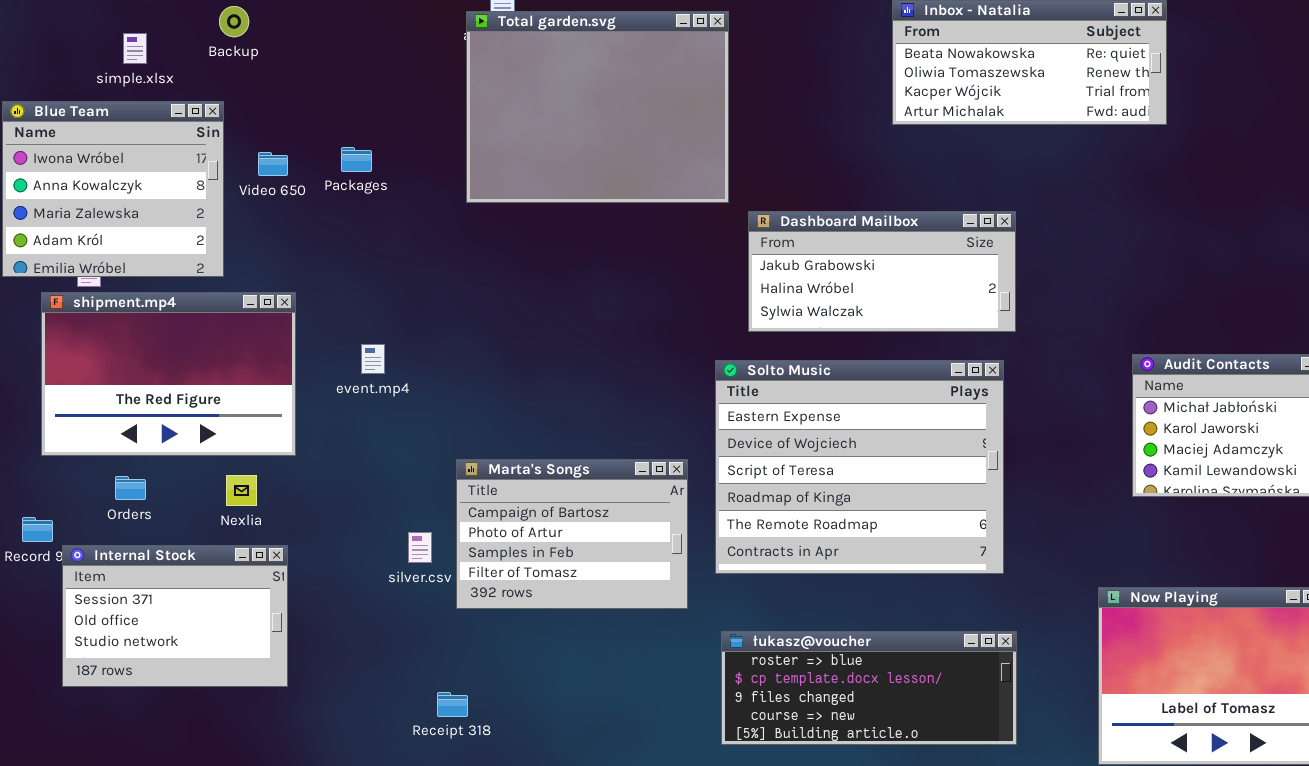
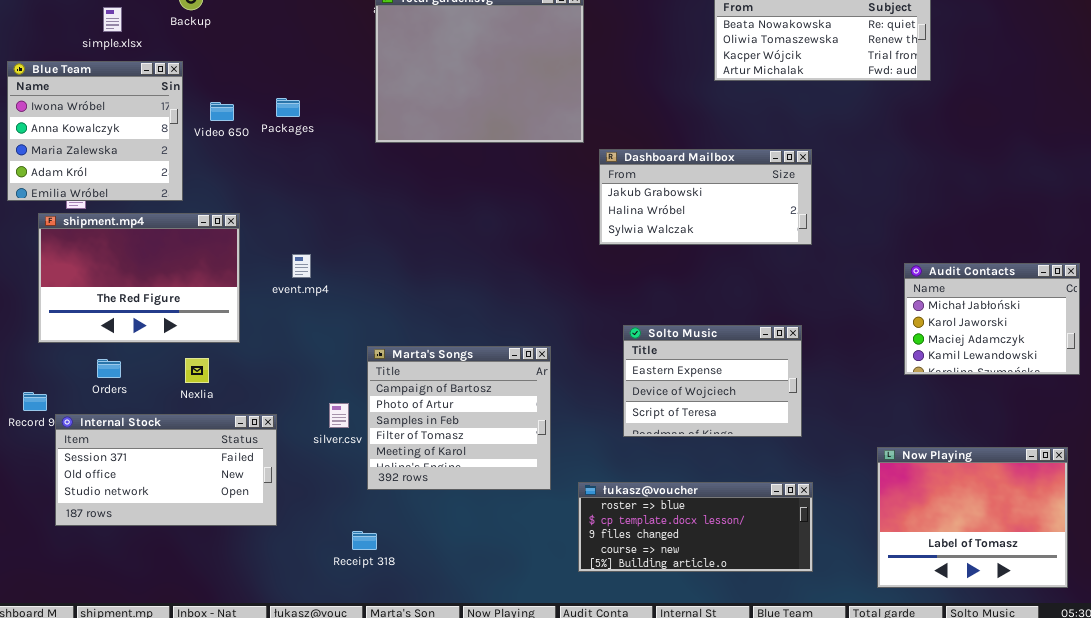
Solto Music: [715,360,1004,574] -> [623,325,802,437], resized
Marta's Songs: [456,459,688,609] -> [367,346,551,490], resized
Internal Stock: [62,545,288,687] -> [55,414,277,526], resized

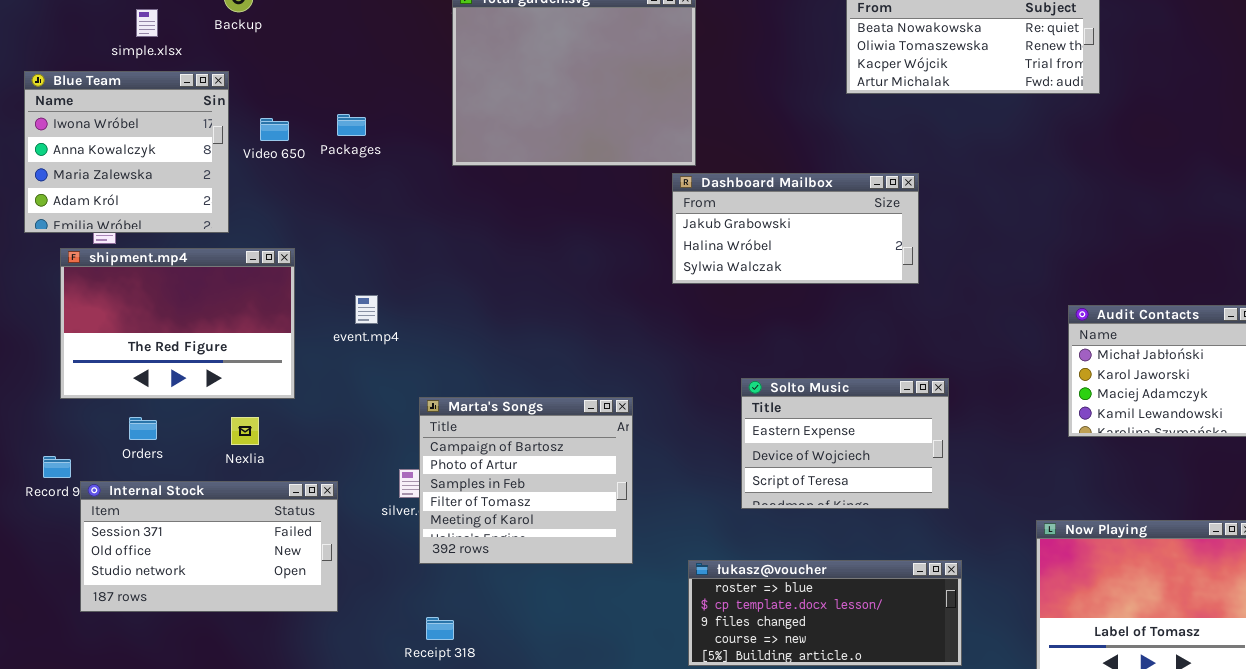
Dashboard Mailbox: [599,149,812,245] -> [672,173,919,284], moved
Marta's Songs: [367,346,551,490] -> [419,397,633,564], moved

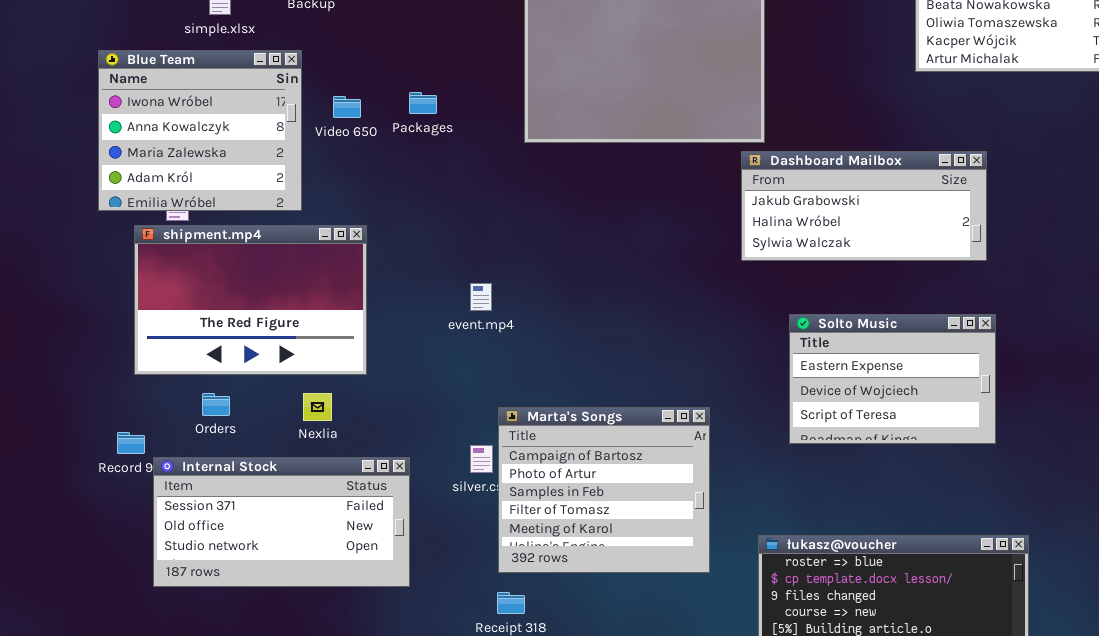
event.mp4: [355,295,378,324] -> [470,283,492,311], moved
Solto Music: [741,378,949,509] -> [789,314,996,444], moved
Marta's Songs: [419,397,633,564] -> [498,407,710,573], moved

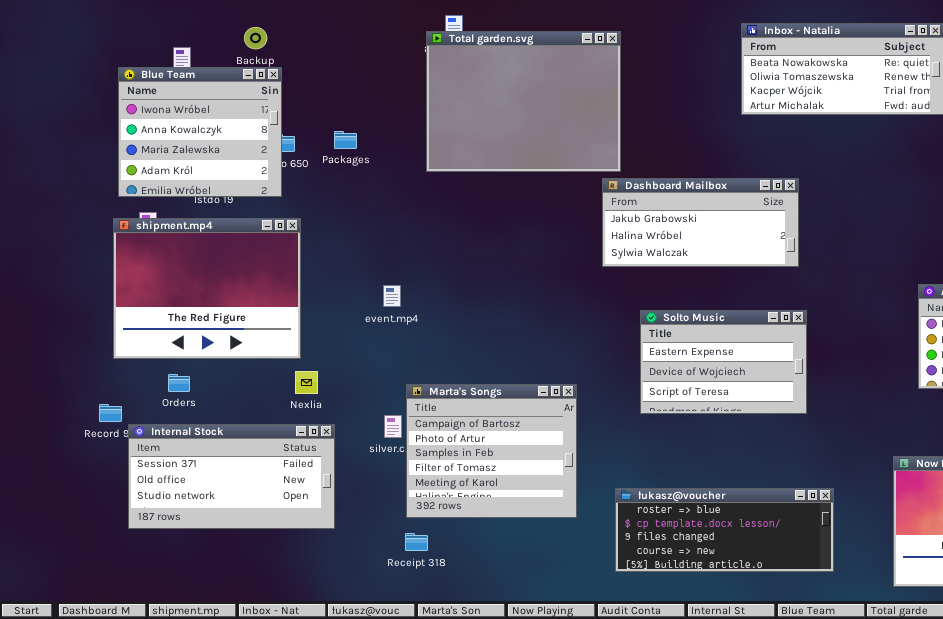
Blue Team: [98,50,302,211] -> [118,67,282,197], moved
shipment.mp4: [134,225,367,375] -> [113,218,301,359], resized
Nexlia: [303,393,332,421] -> [295,371,318,394], moved

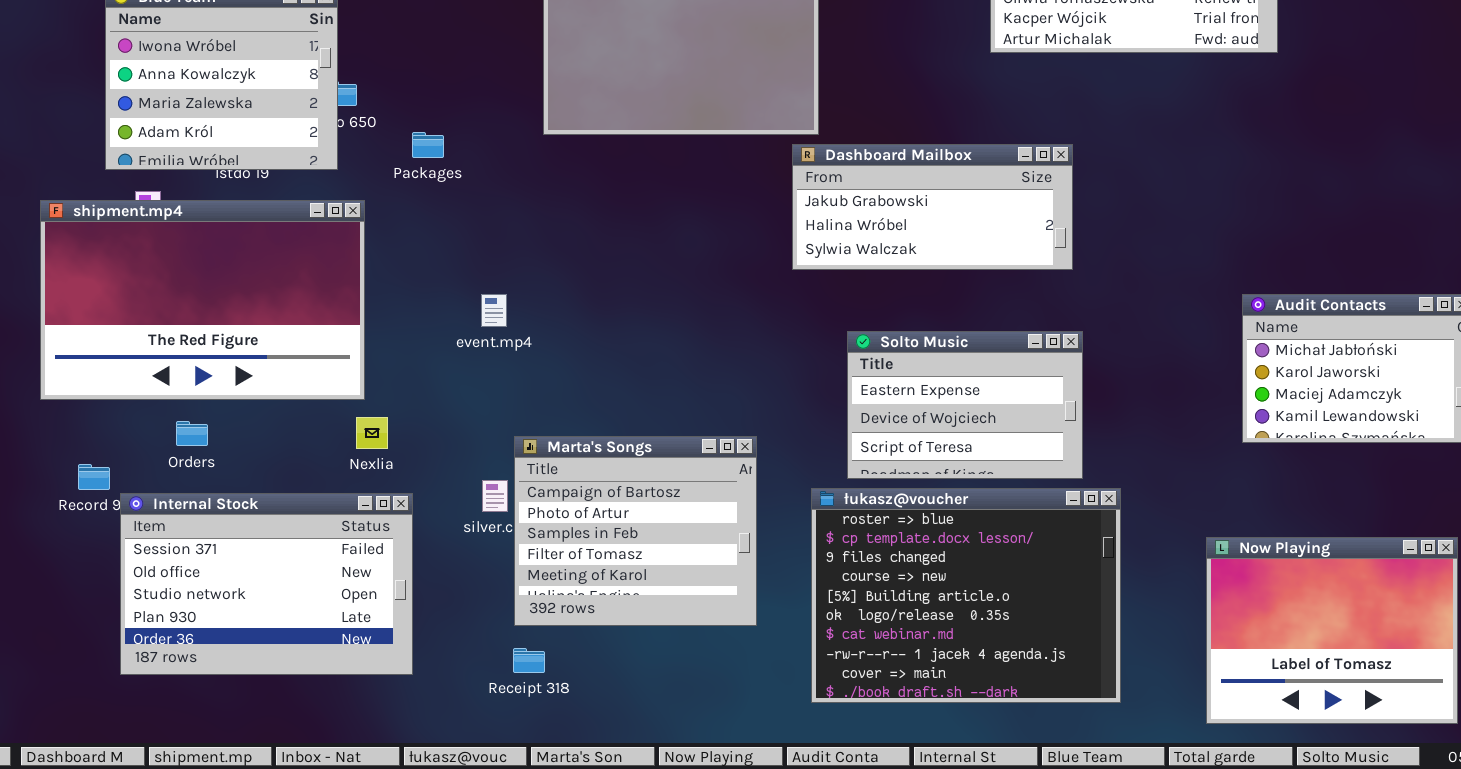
Packages: [334,131,357,149] -> [412,132,444,158], moved
shipment.mp4: [113,218,301,359] -> [40,200,365,400], resized
Internal Stock: [128,424,335,529] -> [120,493,413,675], resized
łukasz@voucher: [615,488,834,572] -> [811,488,1121,703], resized

